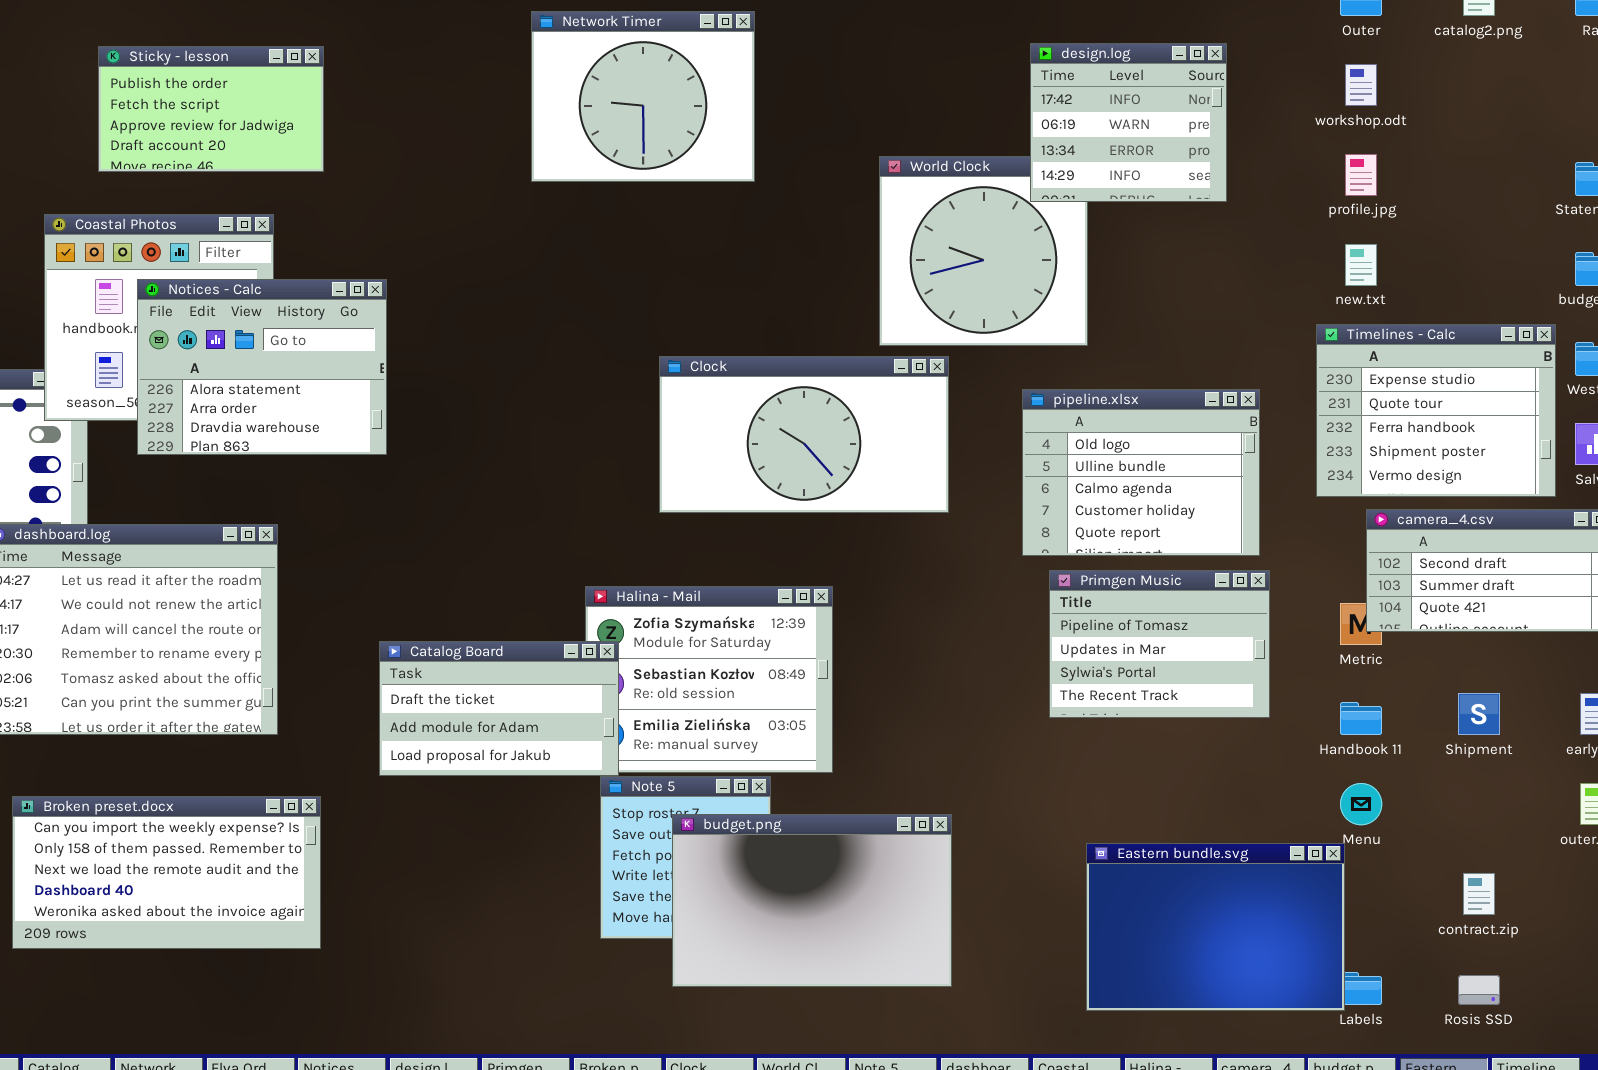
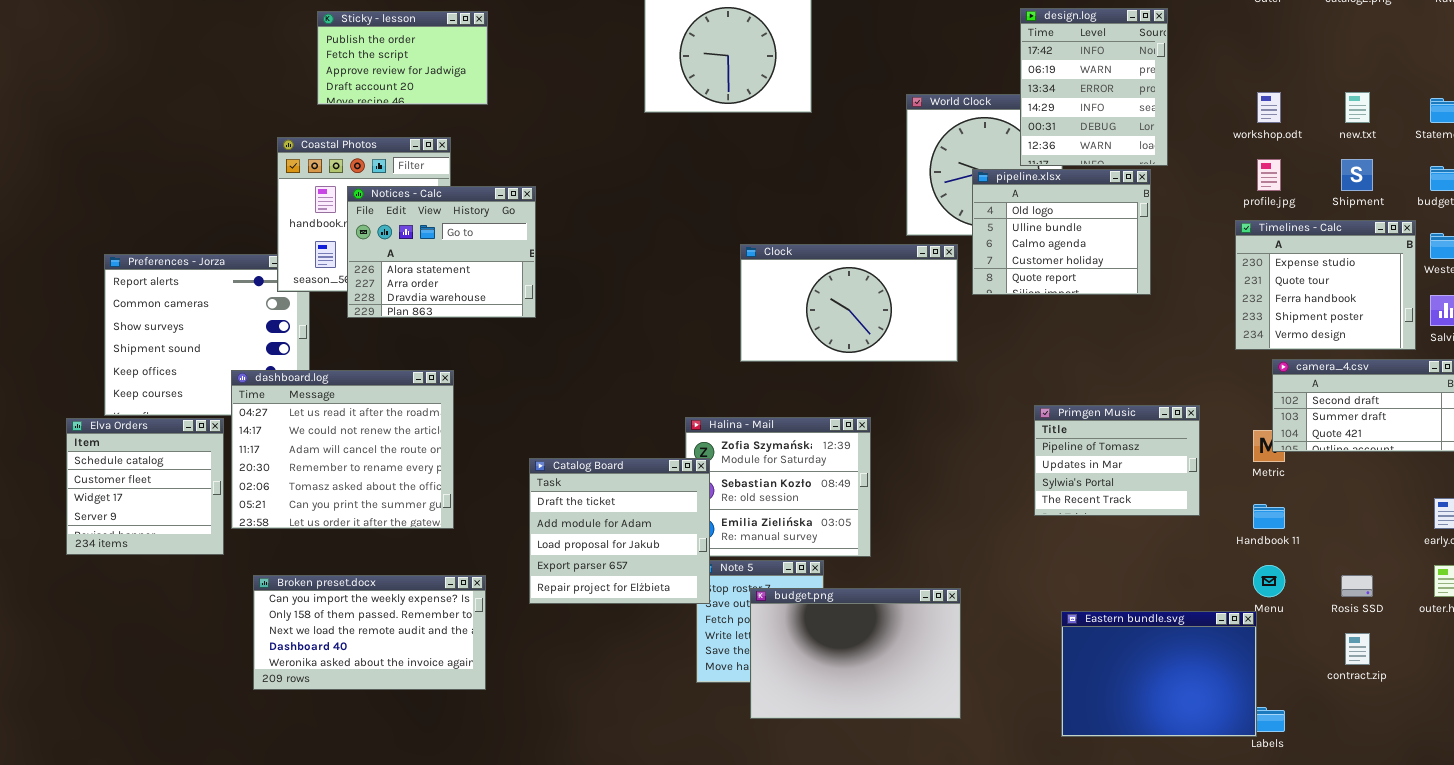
design.log: [1030,43,1227,202] -> [1020,8,1168,166], resized
workshop.odt: [1345,64,1377,106] -> [1257,92,1281,123], moved
profile.jpg: [1345,154,1377,196] -> [1257,159,1281,191], moved
new.txt: [1345,244,1377,286] -> [1345,92,1370,123], moved
pipeline.xlsx: [1022,389,1260,556] -> [972,169,1151,295], moved
Catalog Board: [379,641,619,776] -> [529,458,710,604], resized
Shipment: [1458,693,1500,735] -> [1341,159,1373,191], moved
Rosis SSD: [1458,975,1500,1005] -> [1341,575,1373,597], moved

